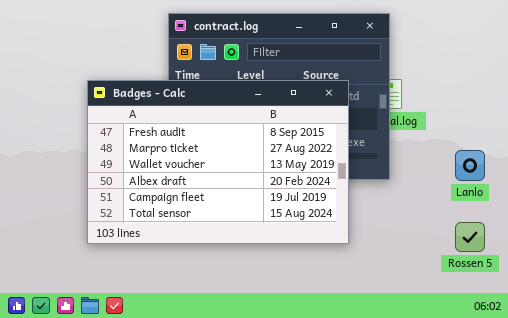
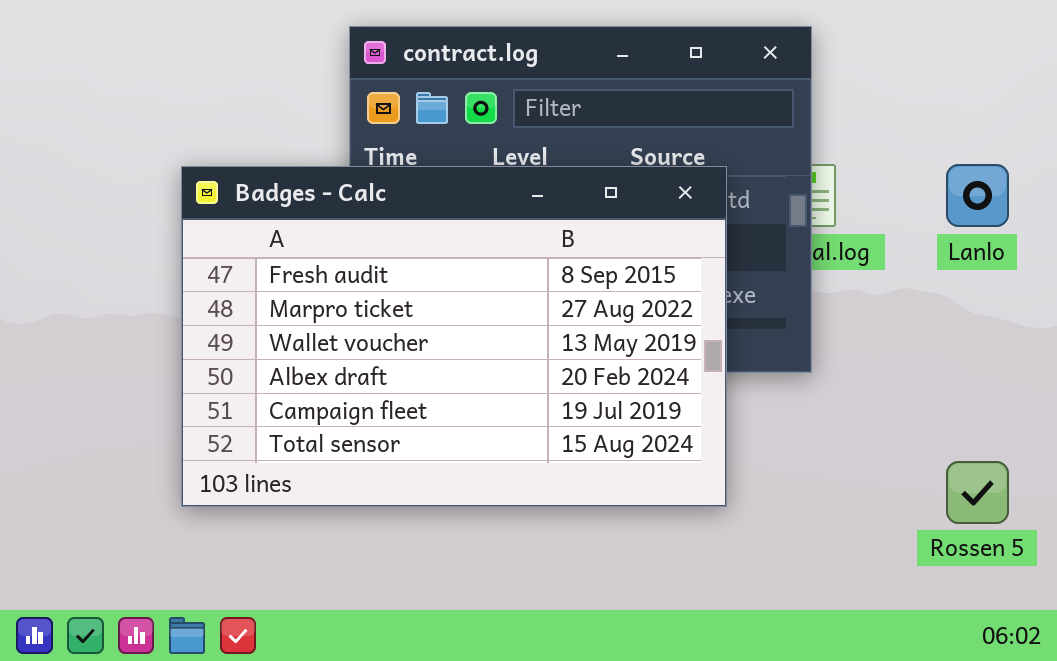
Lanlo: [455,150,485,181] -> [946,164,1009,227], moved

